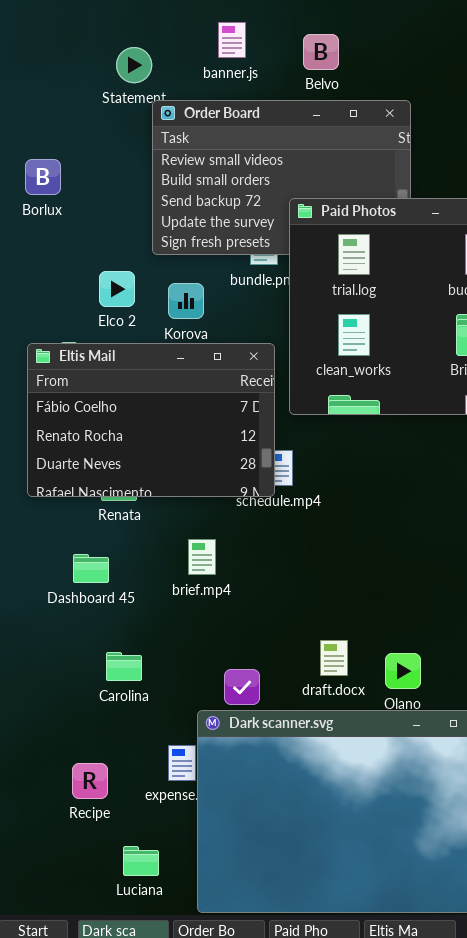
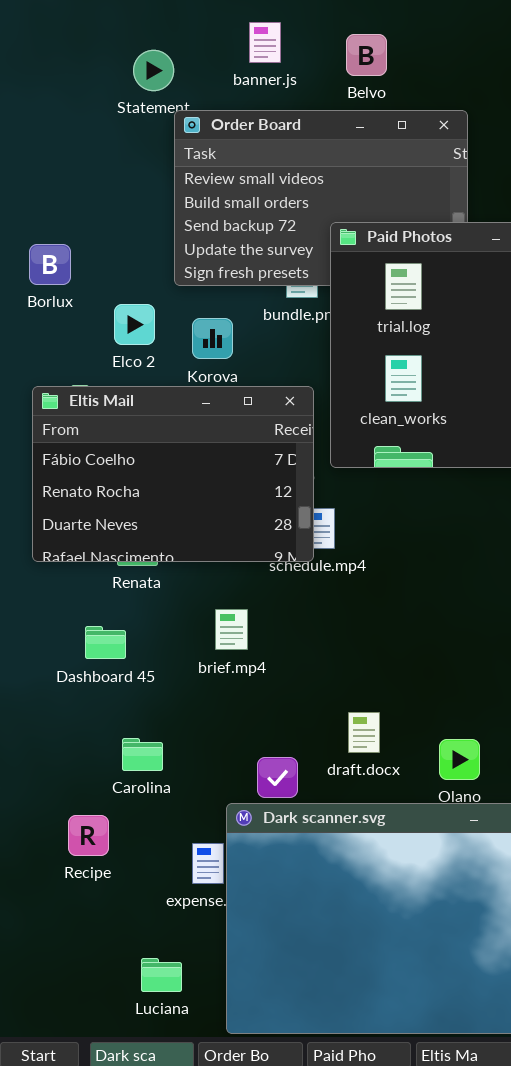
Borlux: [25,159,61,195] -> [29,244,71,285], moved
draft.docx: [320,640,348,676] -> [348,712,380,753], moved
Recipe: [72,763,108,799] -> [68,815,109,856], moved

